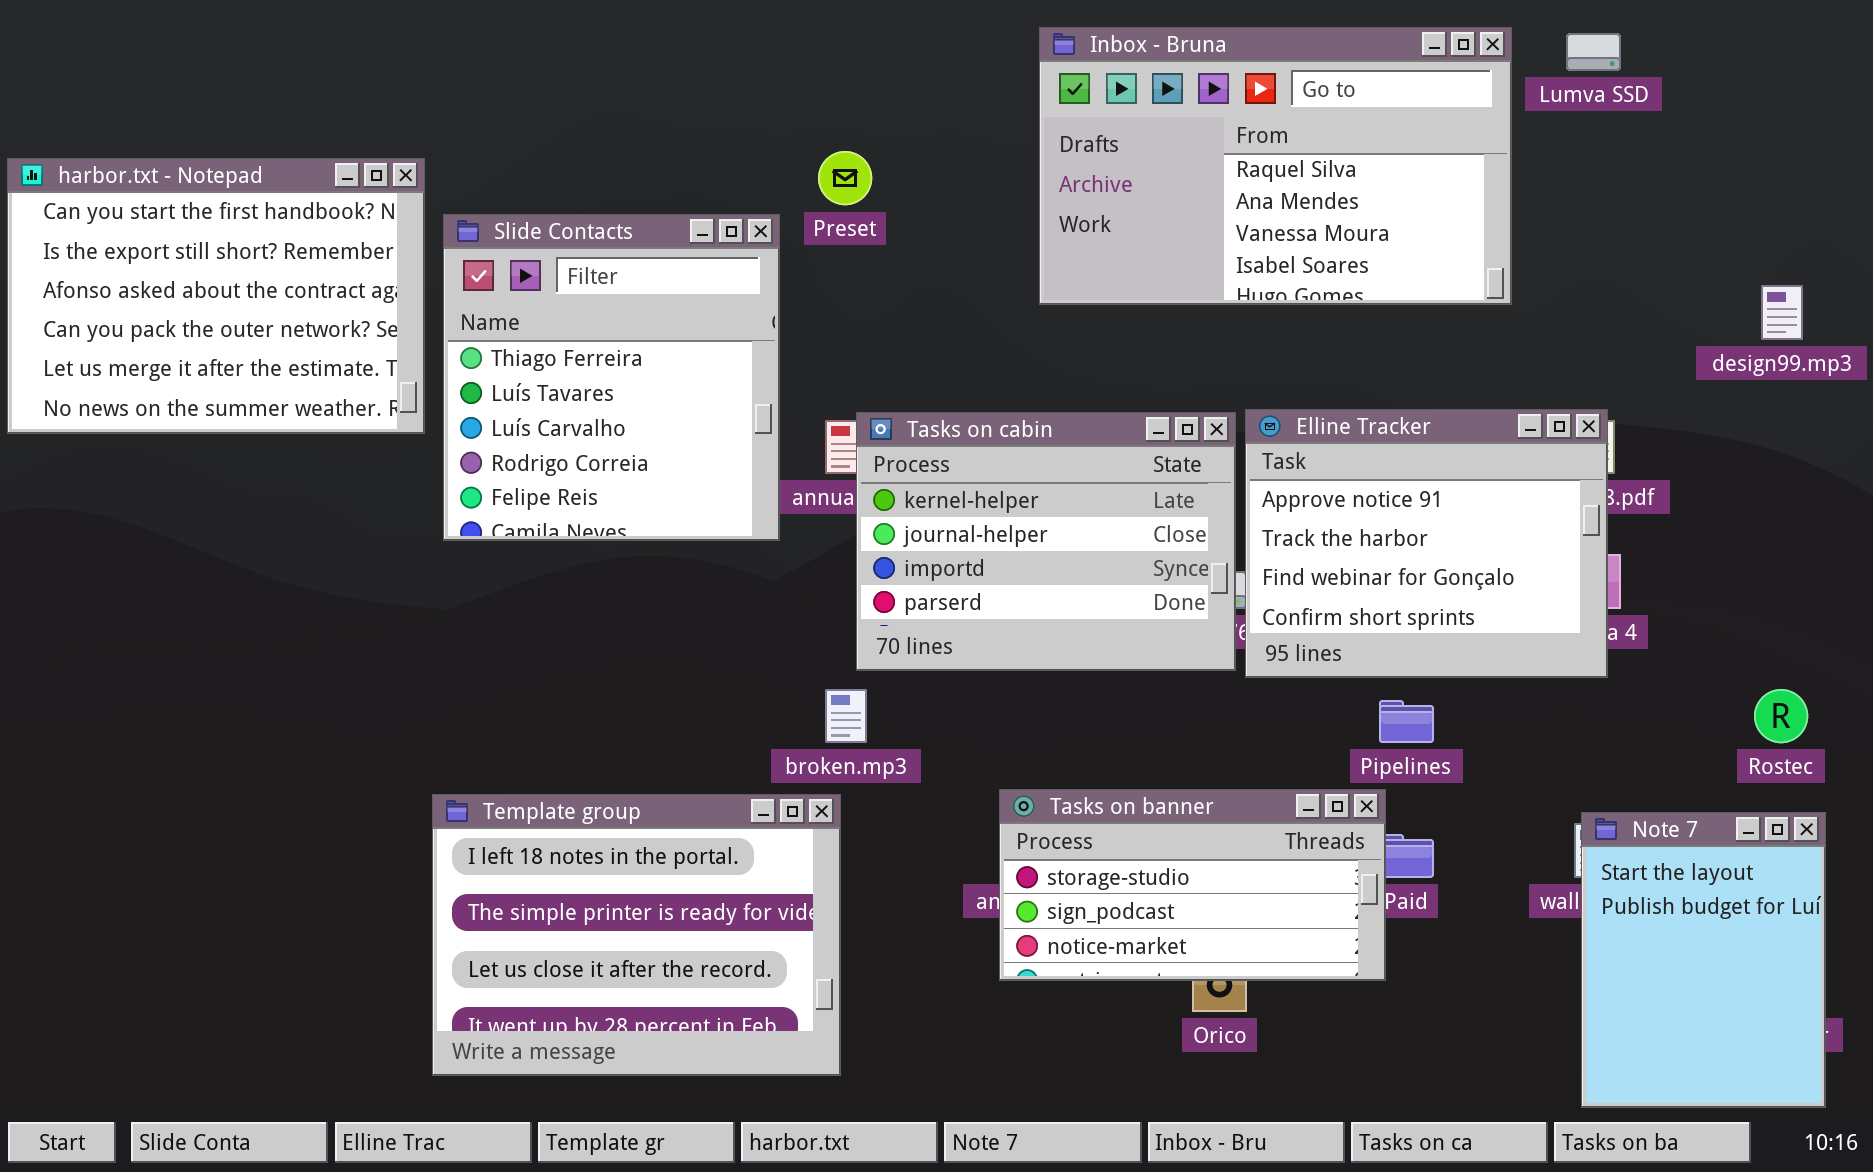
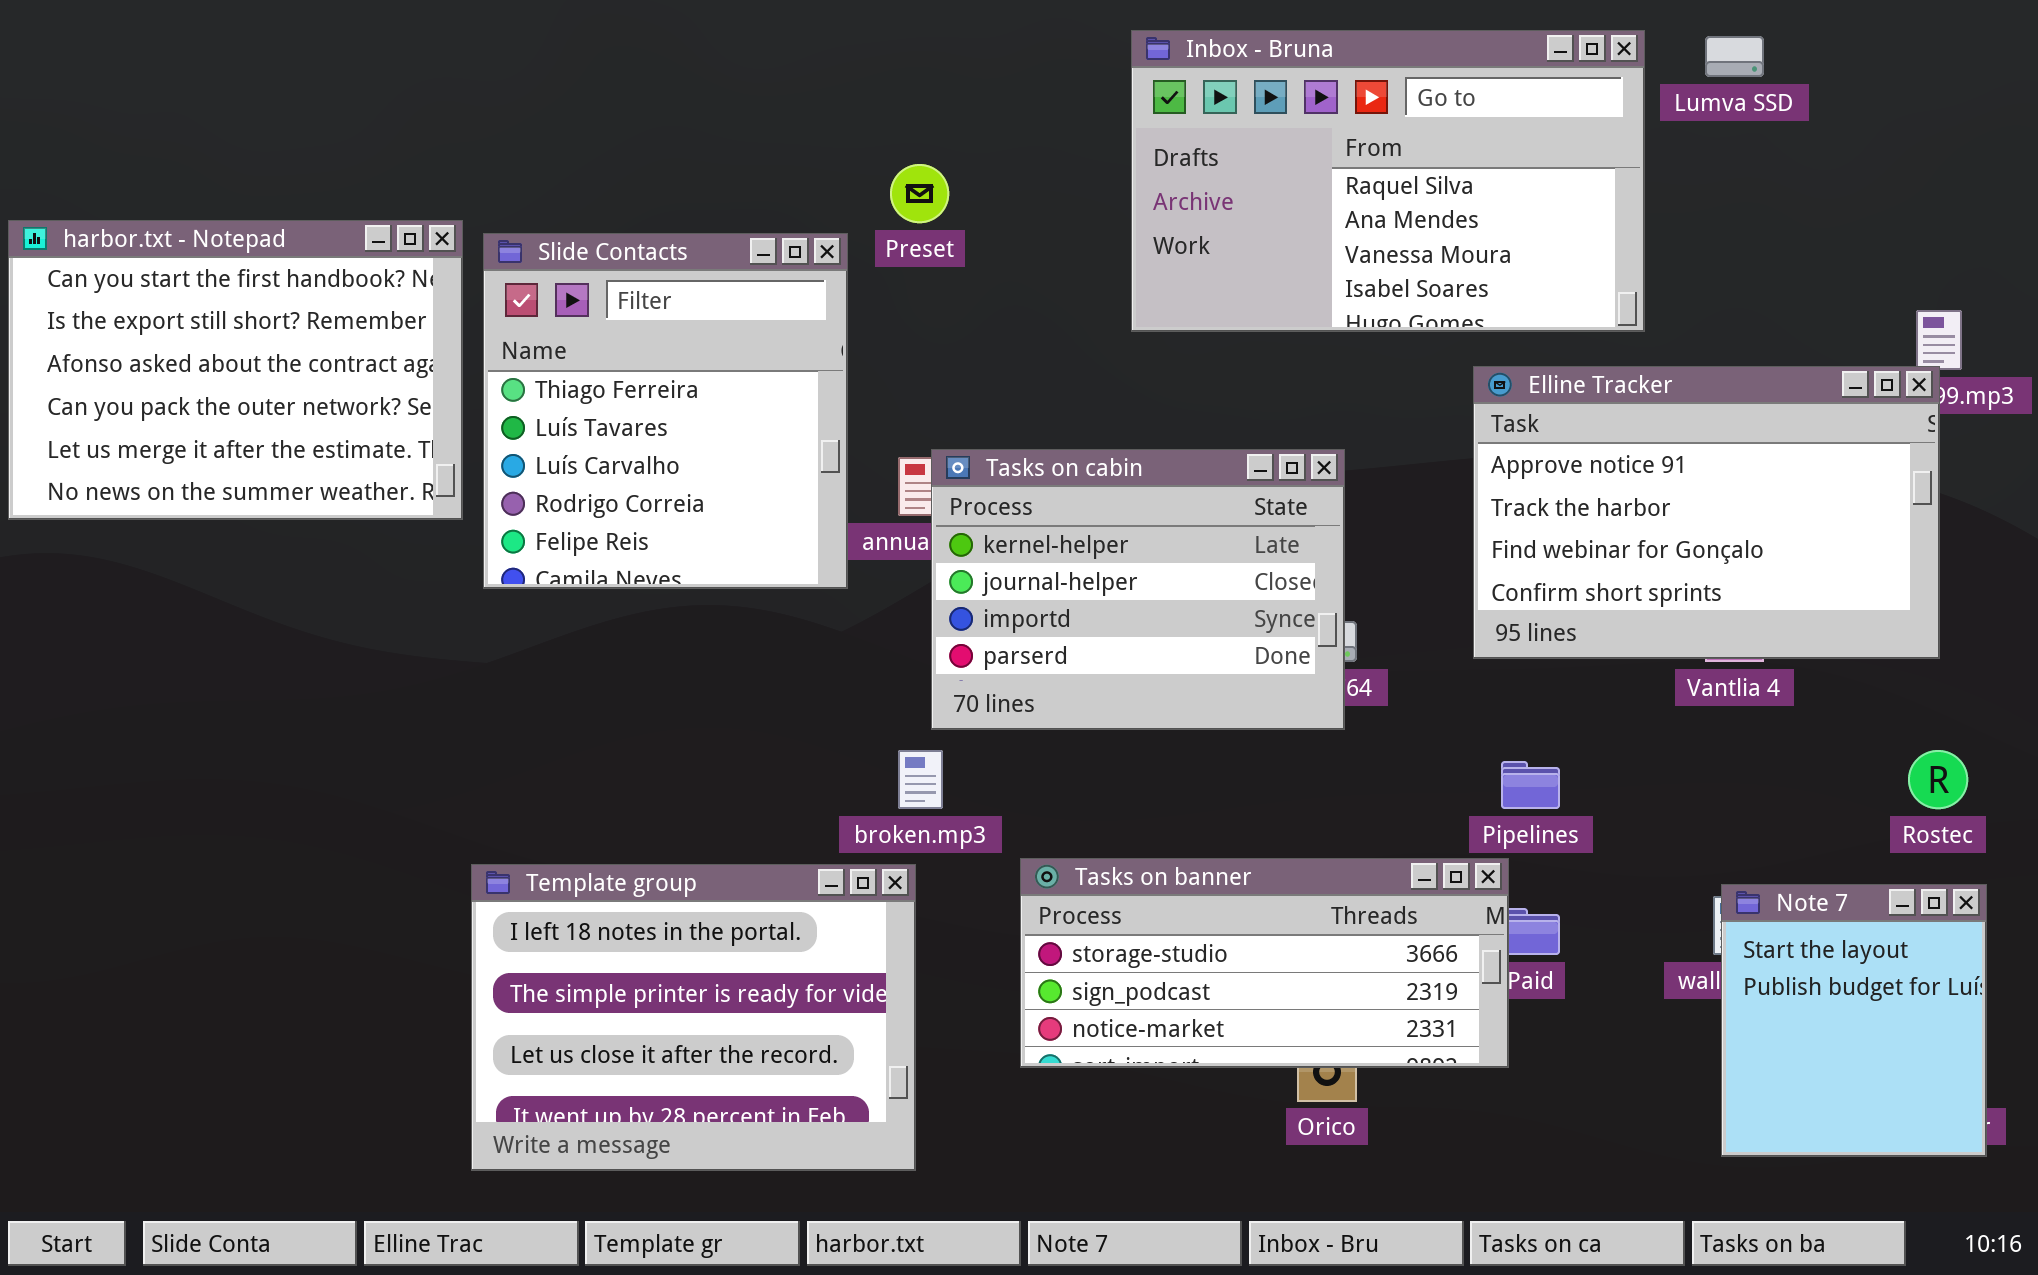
harbor.txt - Notepad: [7,158,425,434] -> [8,220,463,520], moved
Elline Tracker: [1245,409,1608,678] -> [1473,366,1940,659], moved, resized
Tasks on banner: [999,789,1386,981] -> [1020,858,1509,1068], resized
Note 7: [1581,812,1826,1108] -> [1721,884,1987,1157], resized

